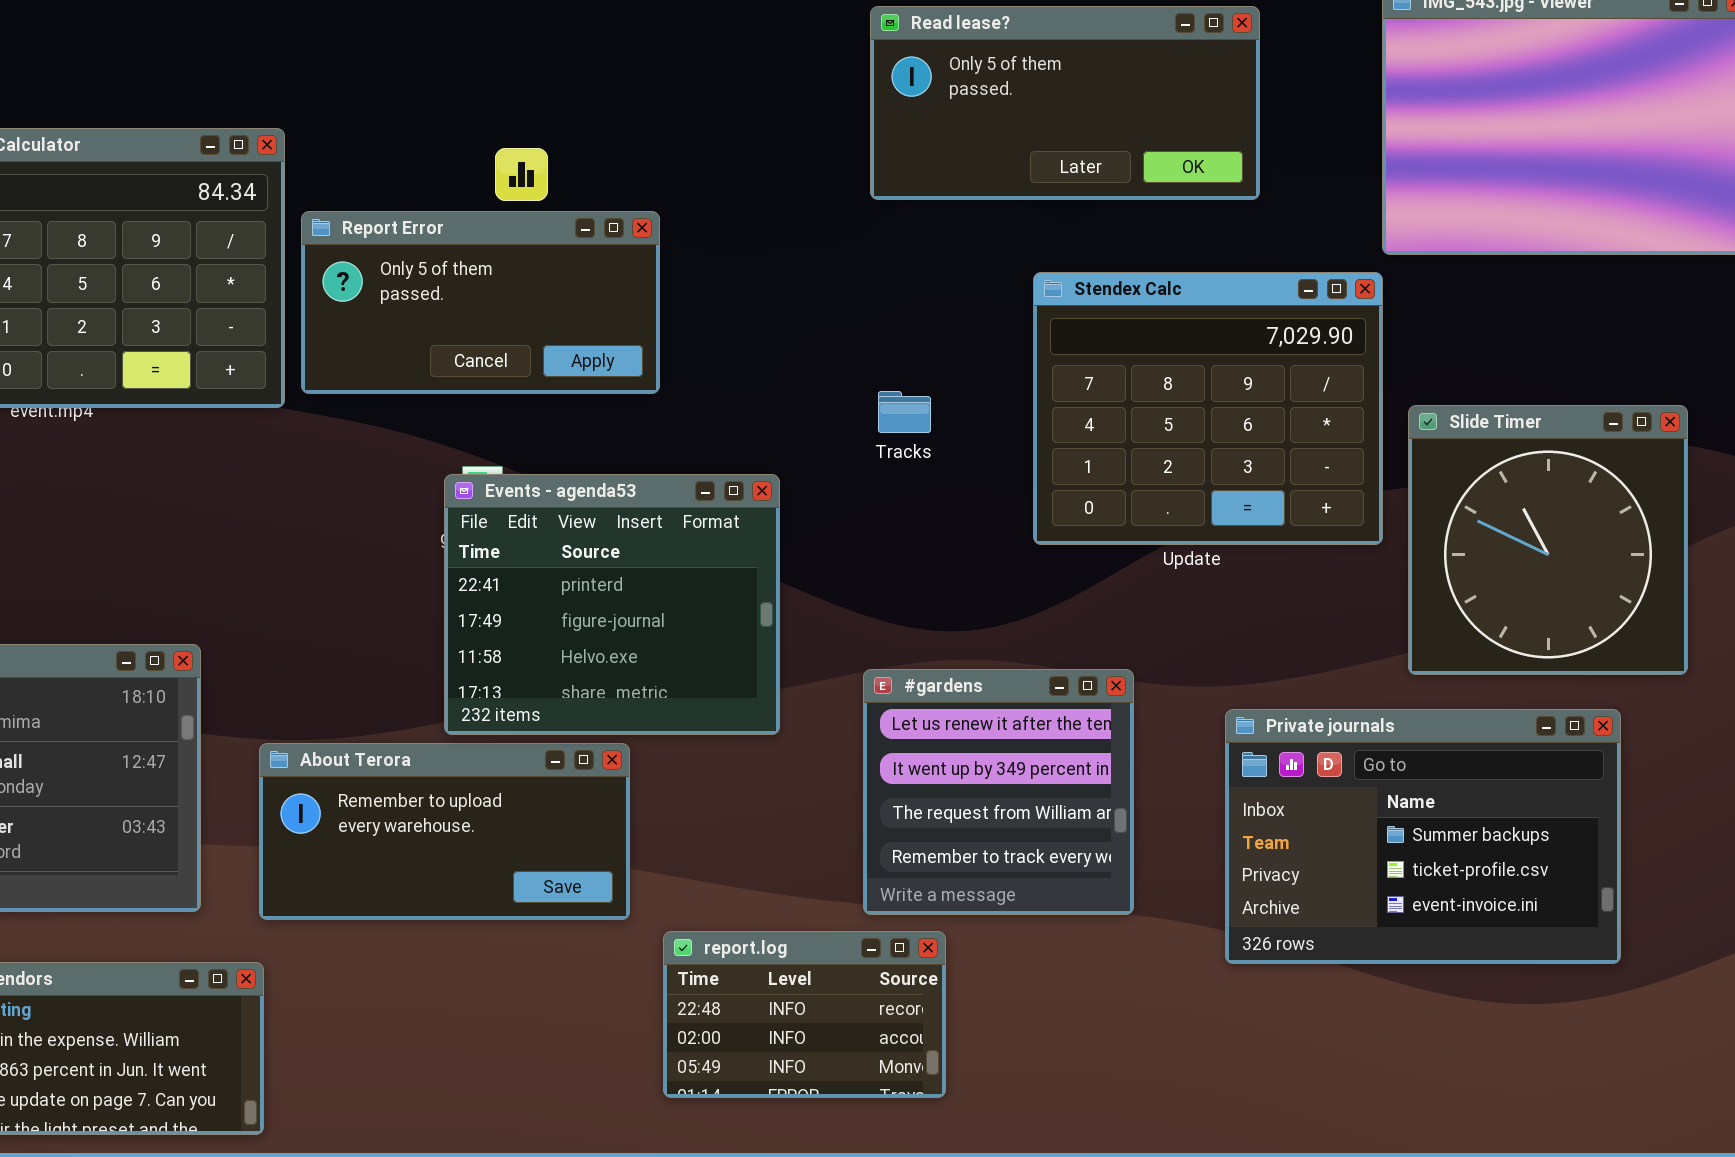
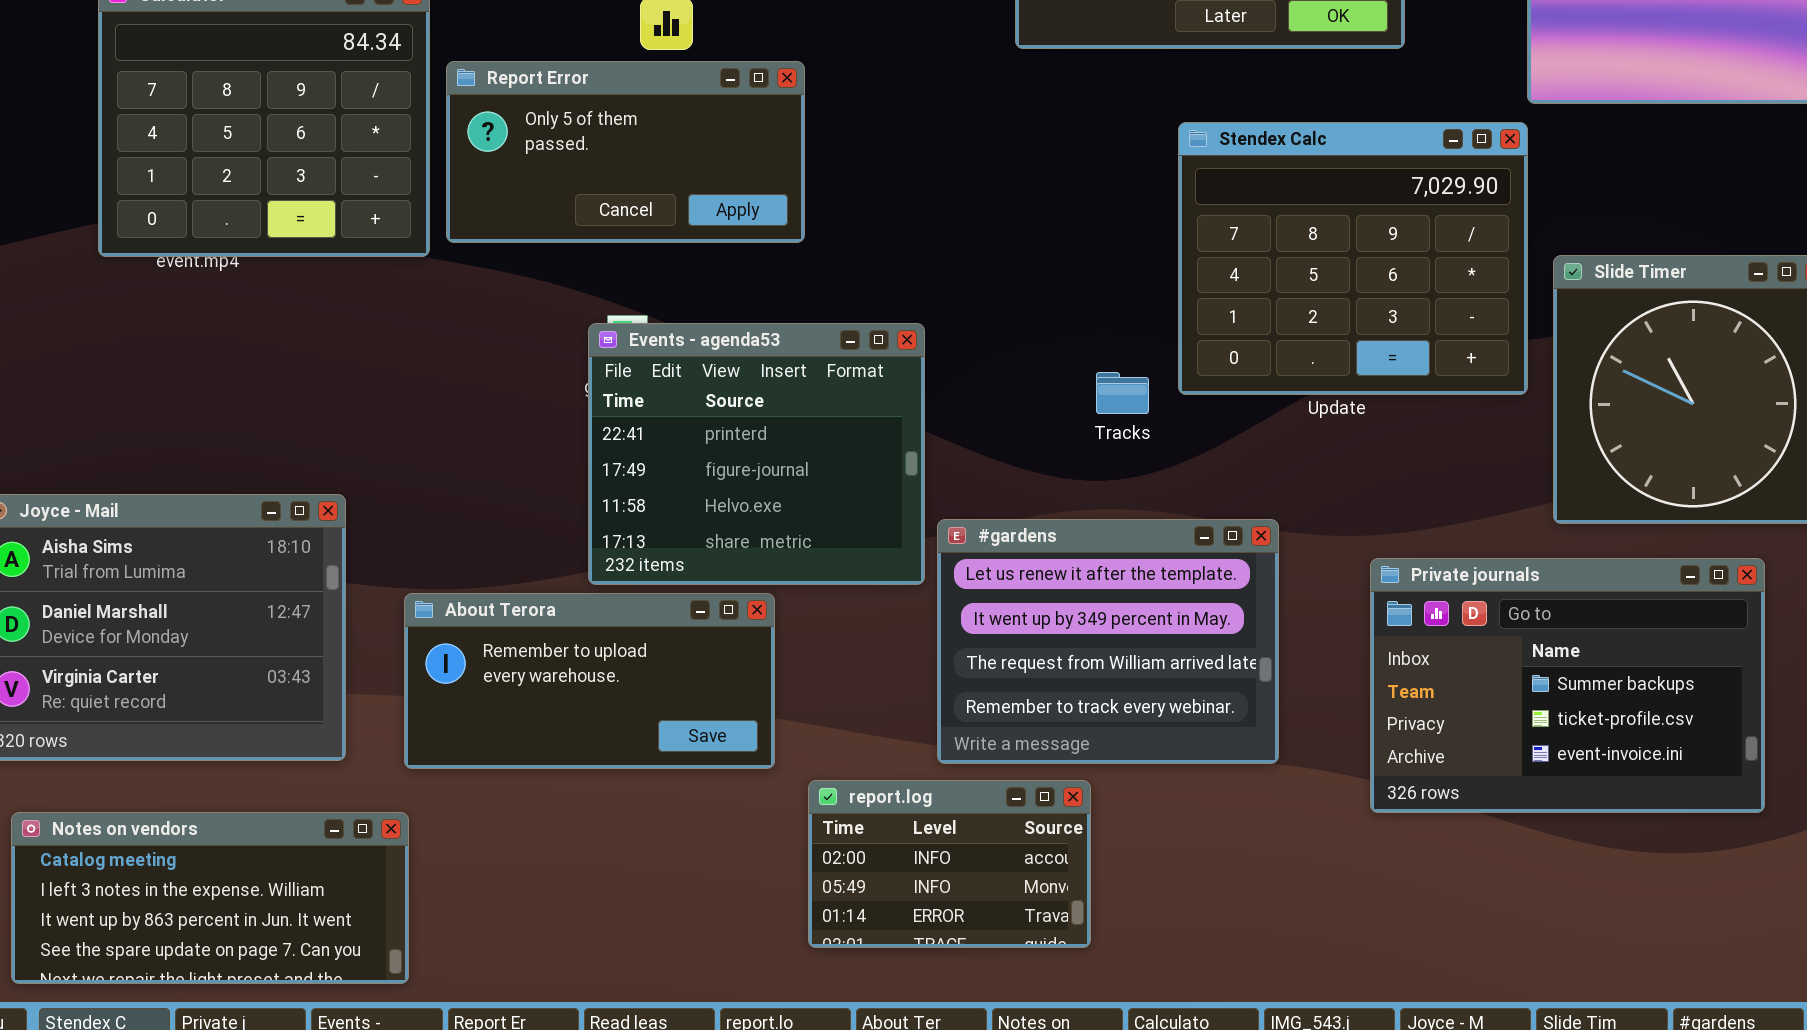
Tracks: [878,391,931,433] -> [1096,372,1149,414], moved
#gardens: [863,669,1134,915] -> [937,519,1279,764], resized
report.log: [663,931,946,1098] -> [808,780,1091,948], scrolled down 1 row

